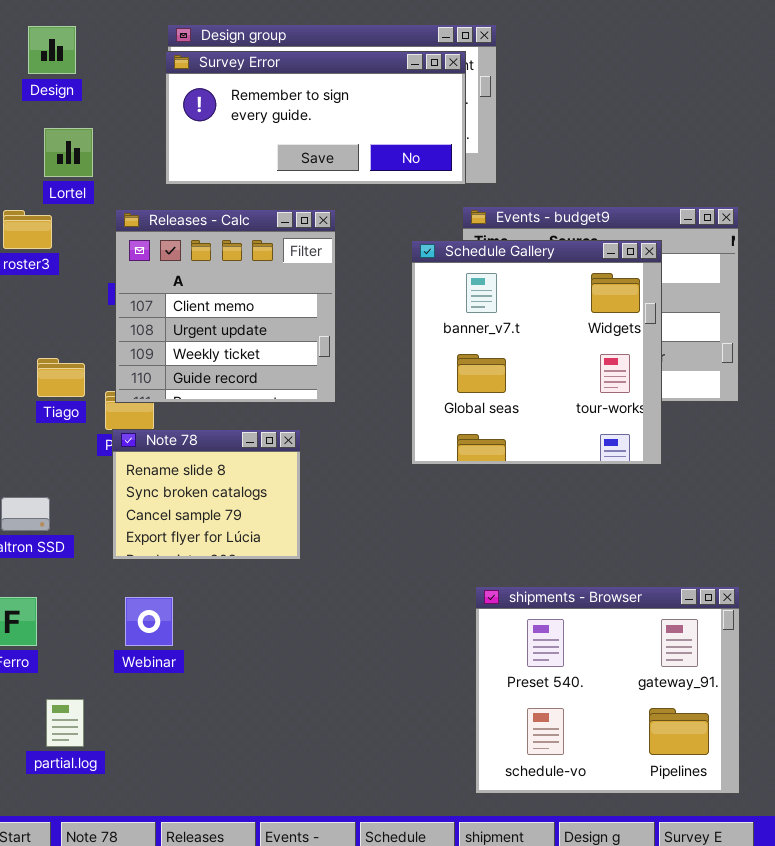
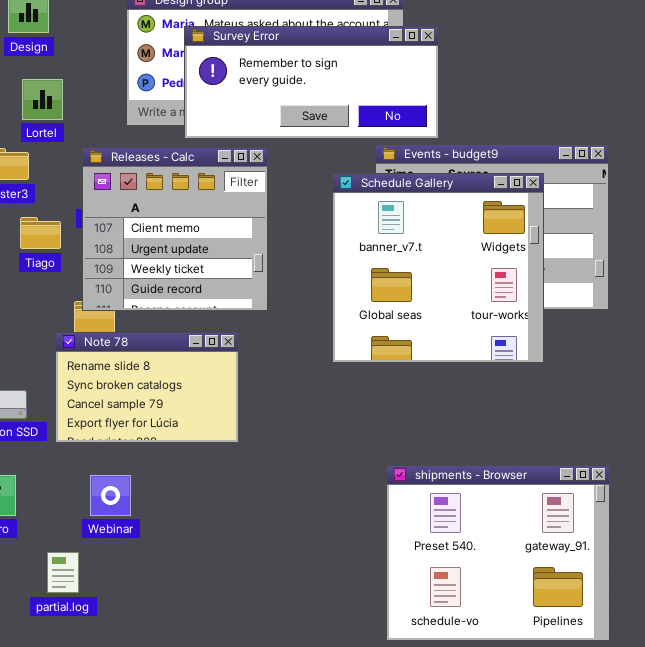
Survey Error: [165,51,466,185] -> [184,26,439,139], moved
Tiago: [37,358,85,397] -> [20,217,61,249], moved
Note 78: [112,429,301,560] -> [55,332,239,443], resized
partial.log: [46,699,84,747] -> [47,552,79,593], moved

